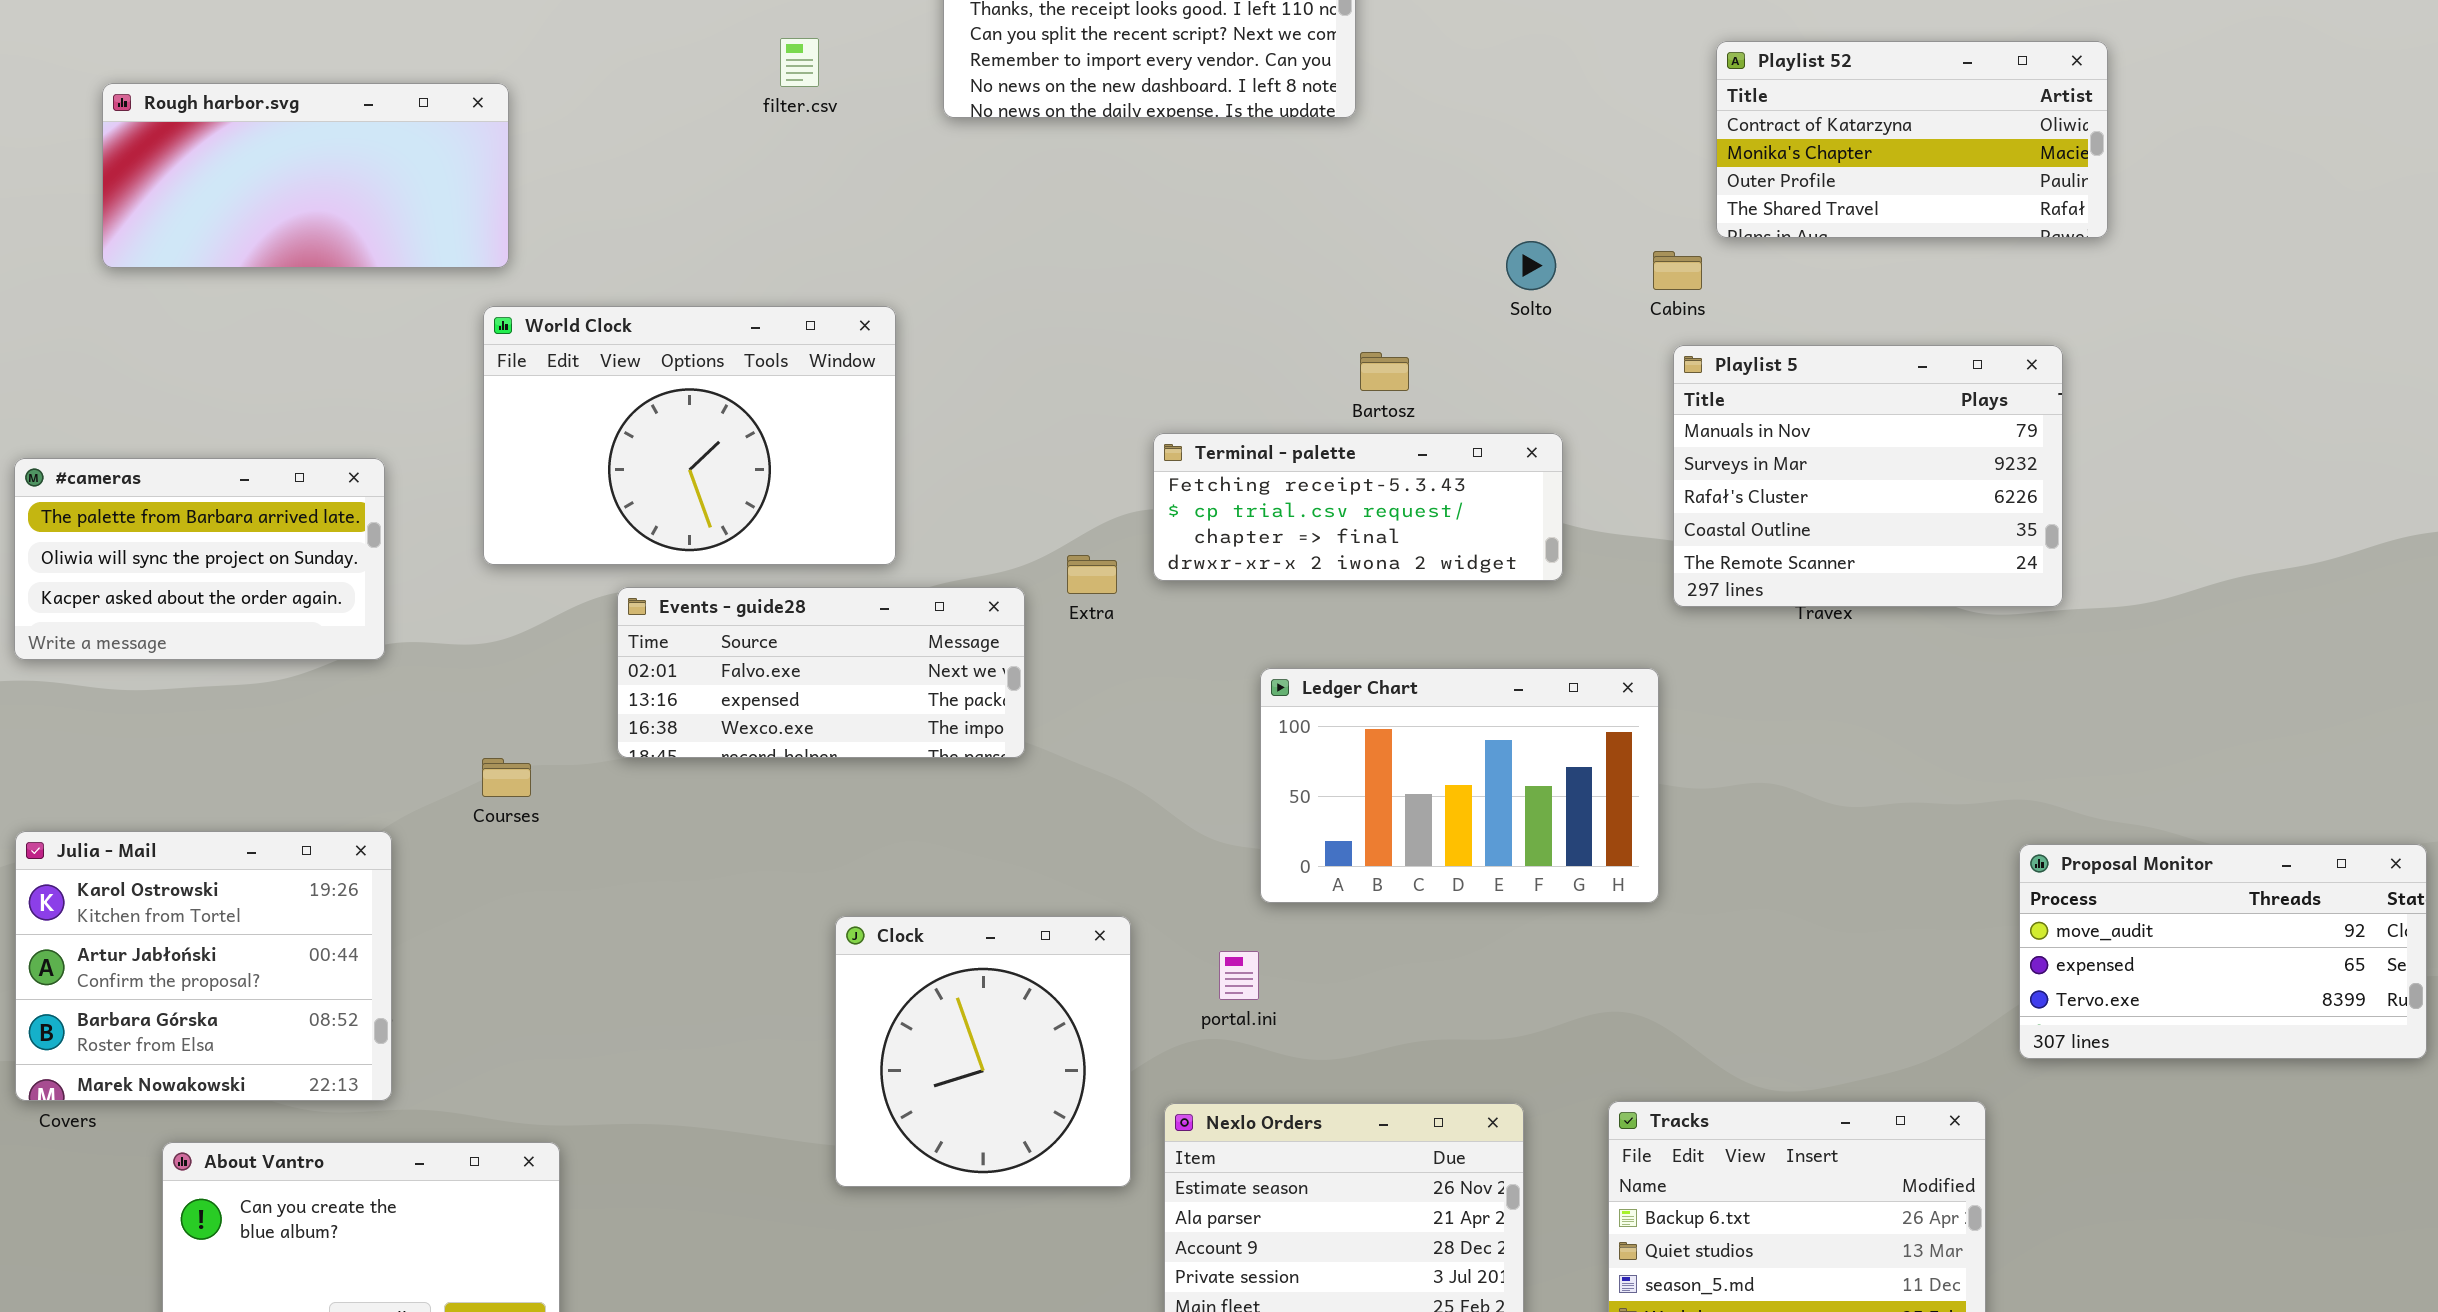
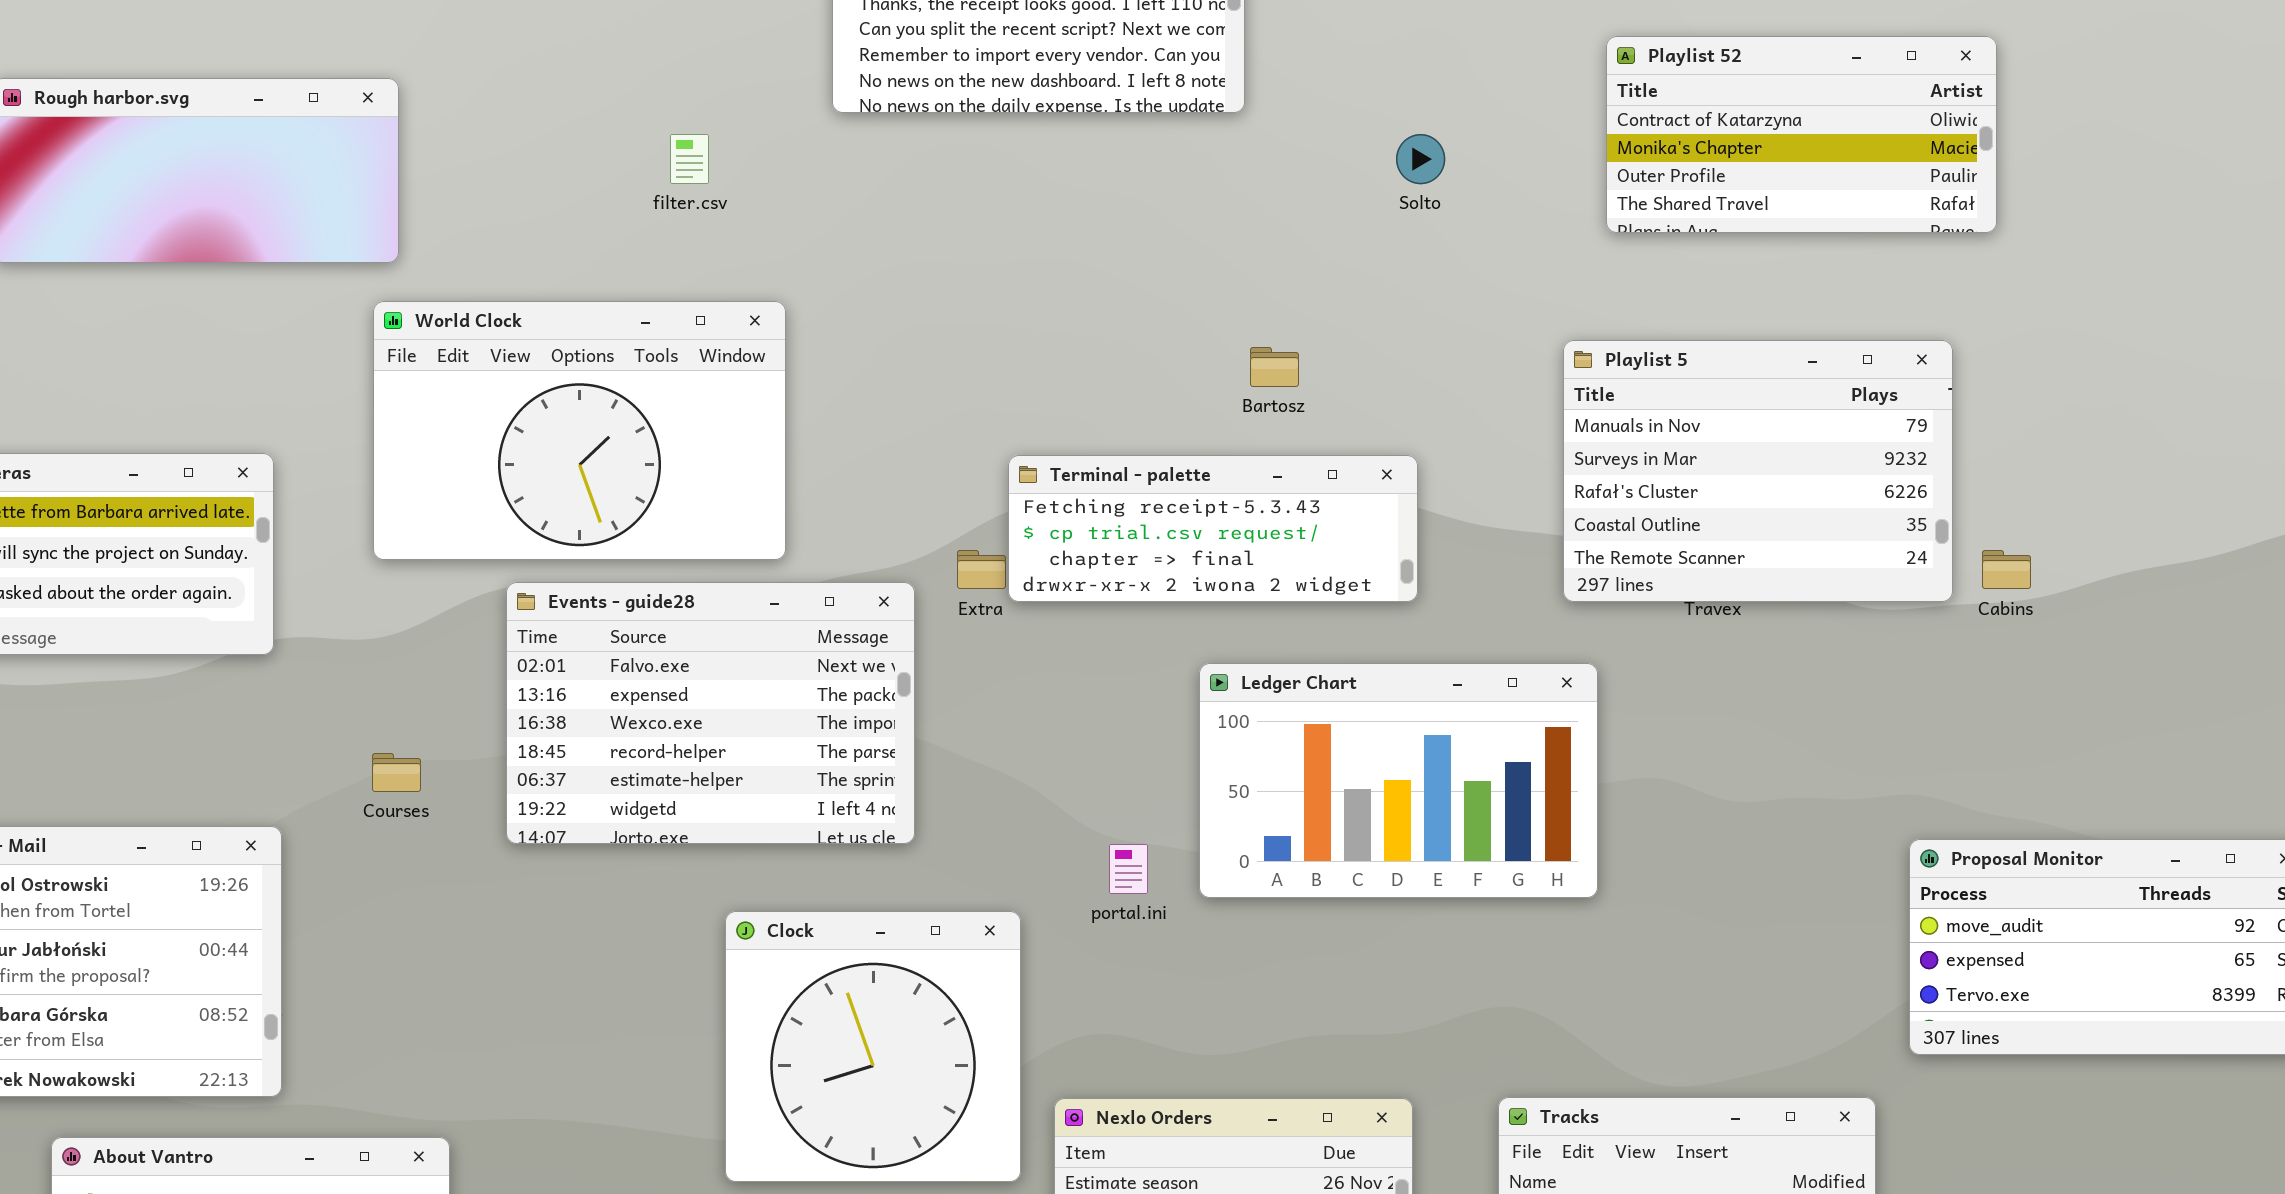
filter.csv: [780,38,819,87] -> [670,134,709,184], moved
Solto: [1506,241,1556,290] -> [1396,134,1445,184], moved
Cabins: [1653,251,1702,290] -> [1982,550,2031,589], moved
Terminal - palette: [1153,433,1563,581] -> [1008,455,1418,602], moved
Events - guide28: [617,587,1025,758] -> [506,582,915,844], resized
Ledger Chart: [1260,668,1659,903] -> [1199,663,1598,898], moved
portal.ini: [1219,951,1259,1000] -> [1109,844,1148,894], moved

